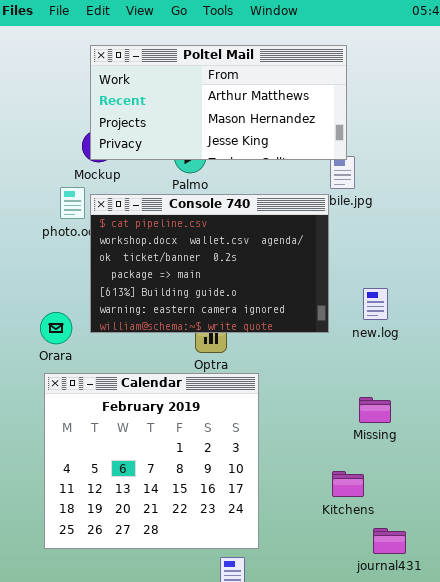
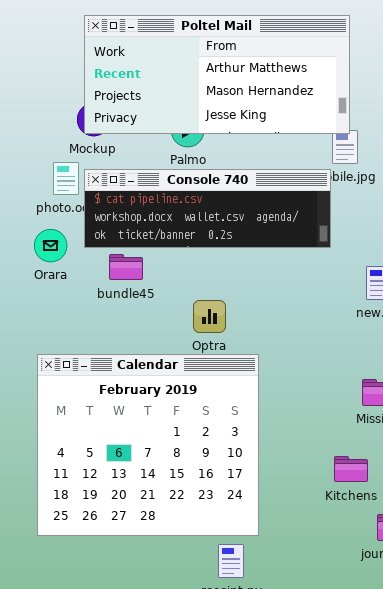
Console 740: [90,194,329,333] -> [84,169,331,248], resized
Orara: [40,312,72,344] -> [34,229,67,262], moved

